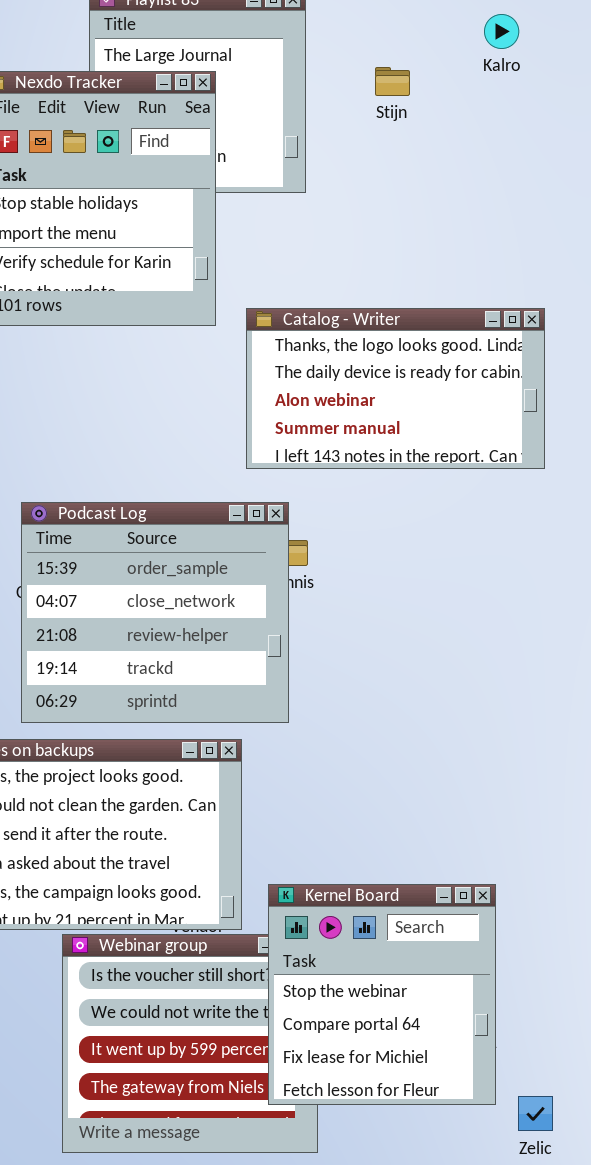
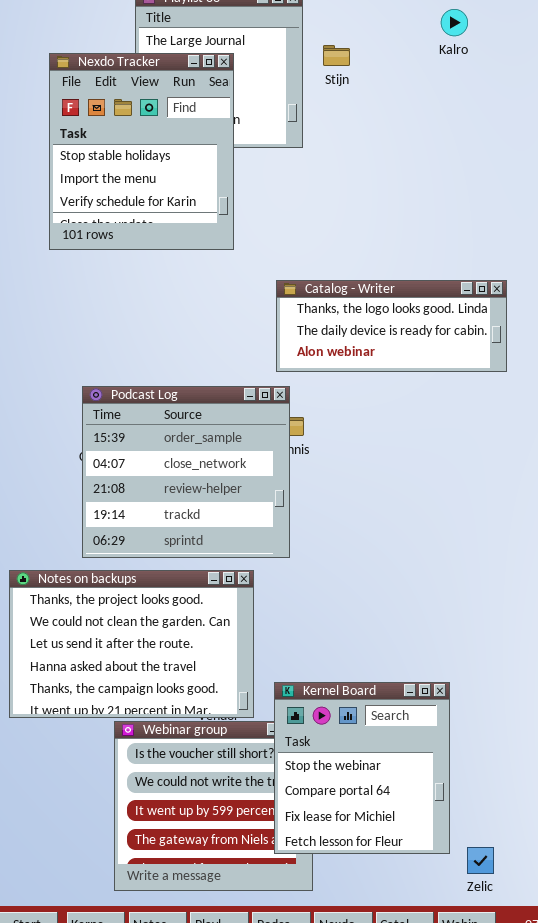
Stijn: [375,67,410,96] -> [323,45,350,66], moved
Catalog - Writer: [246,308,545,469] -> [276,280,507,372], moved, resized

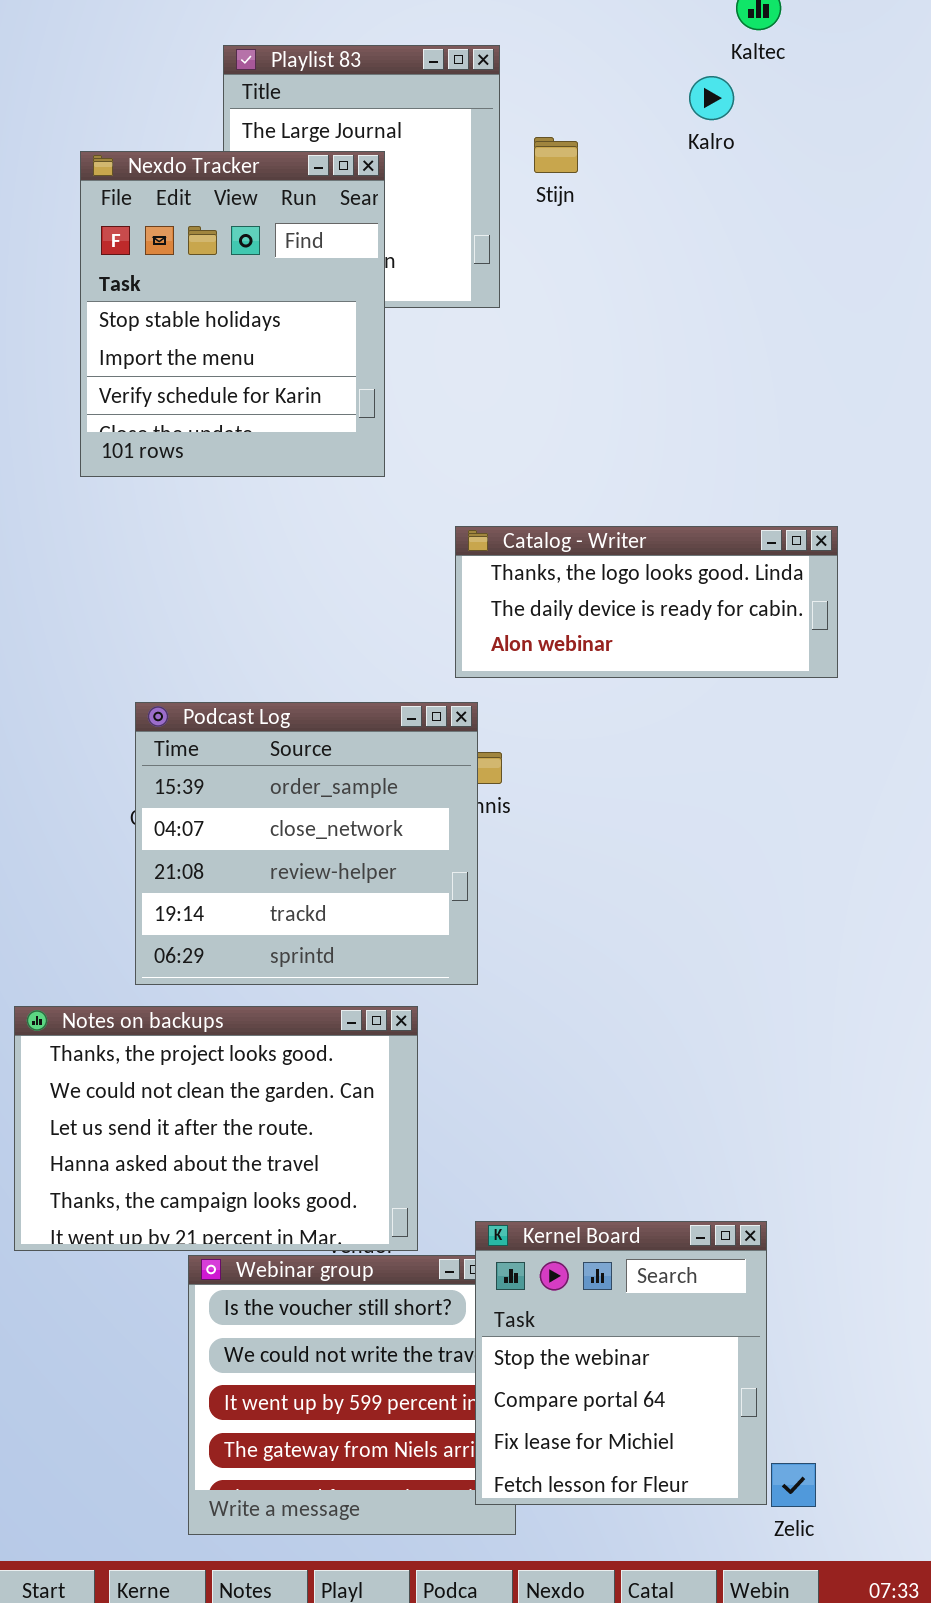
Kalro: [441,9,468,36] -> [689,76,734,120], moved
Kernel Board: [274,682,450,854] -> [475,1221,767,1505], moved

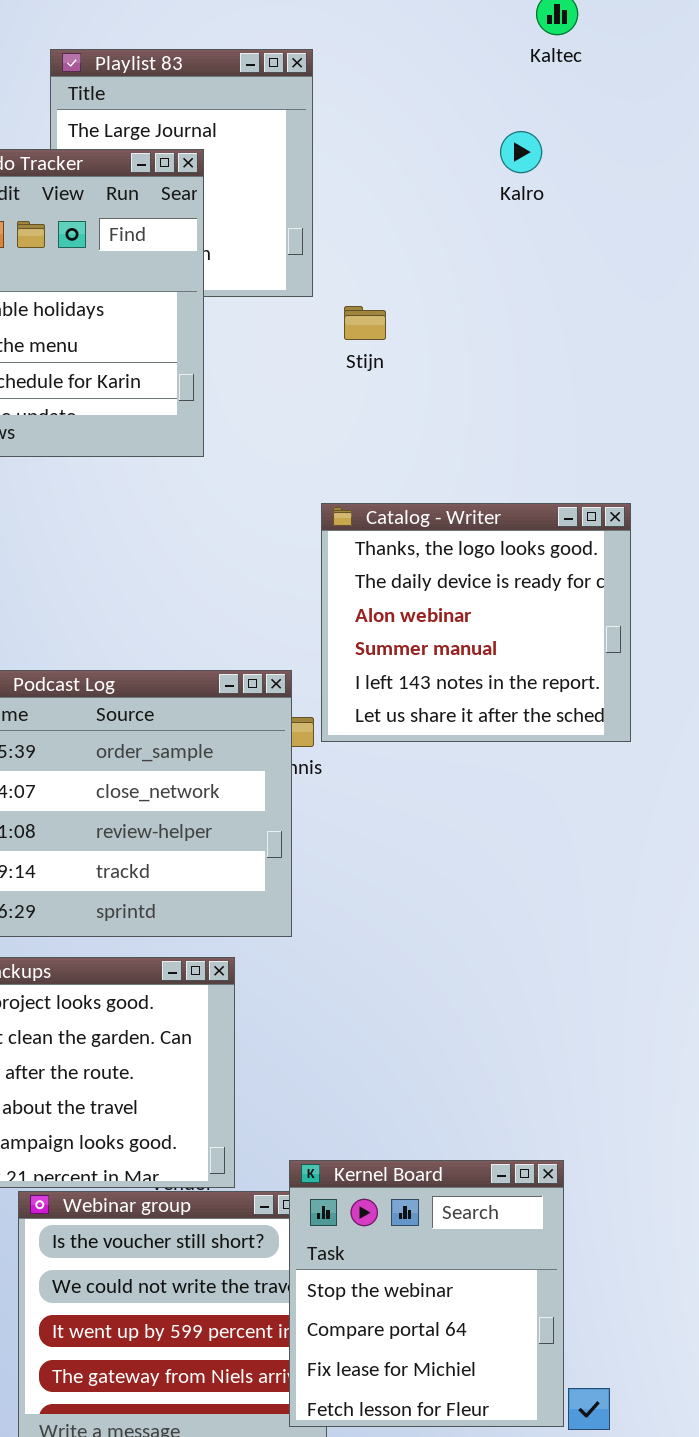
Kalro: [689,76,734,120] -> [500,131,542,173], moved
Stijn: [534,137,578,173] -> [344,306,386,340], moved
Catalog - Writer: [455,526,838,678] -> [321,503,631,742], resized

